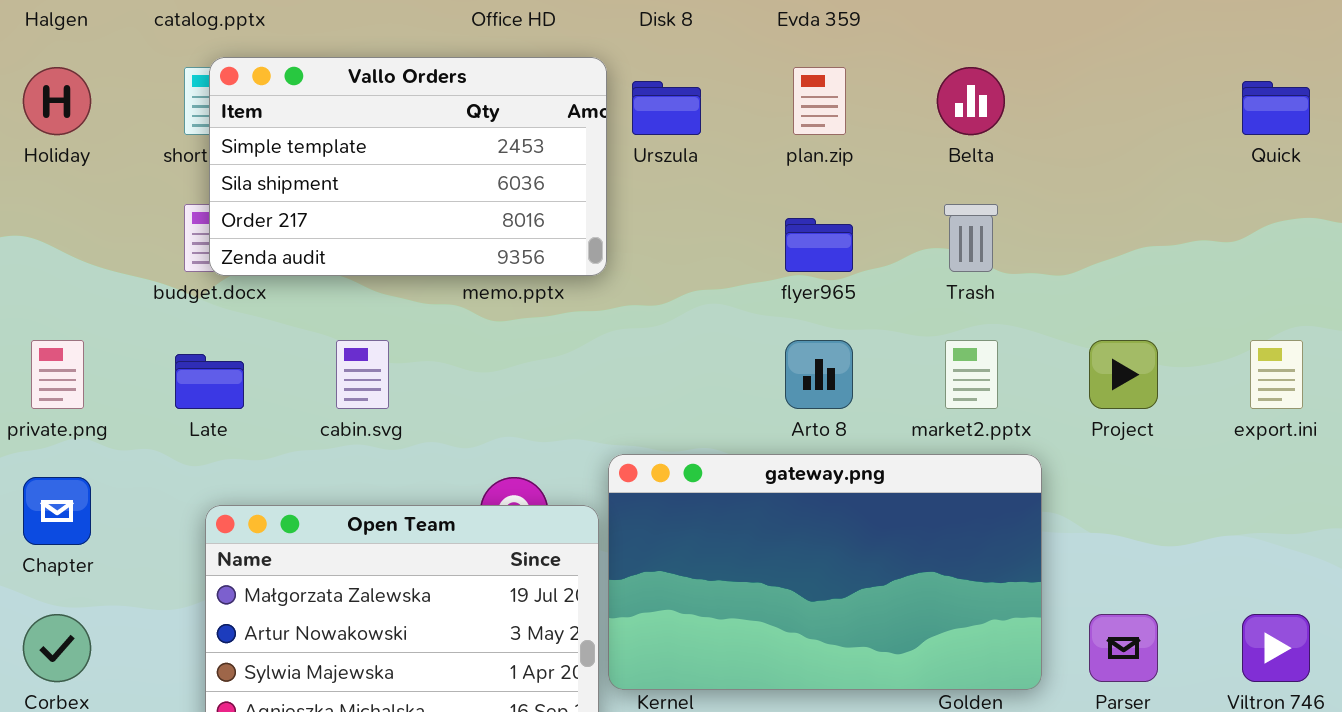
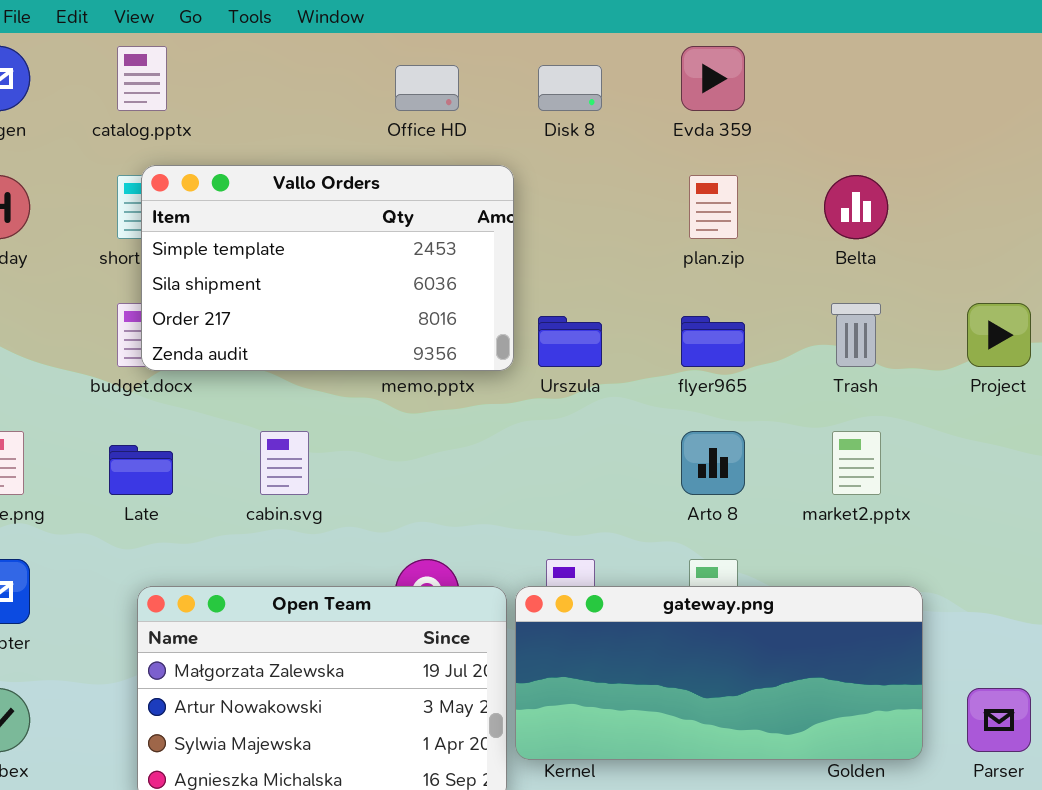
Urszula: [632,81,701,135] -> [538,316,602,367], moved
Project: [1089,340,1158,409] -> [967,303,1031,367], moved
gateway.png: [608,454,1042,690] -> [515,586,923,760], resized

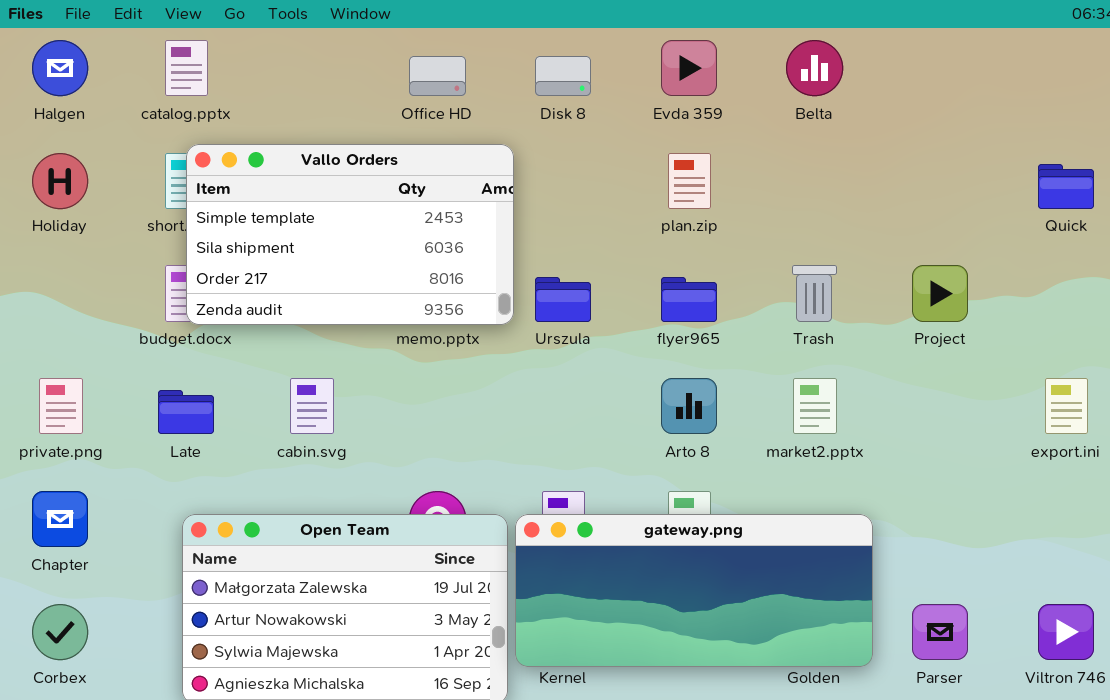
Belta: [824,175,888,239] -> [786,40,843,96], moved

